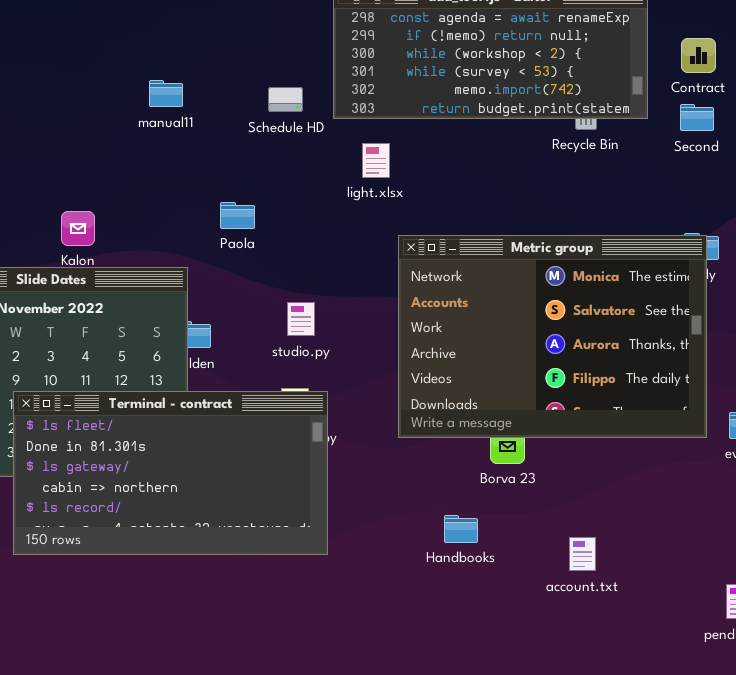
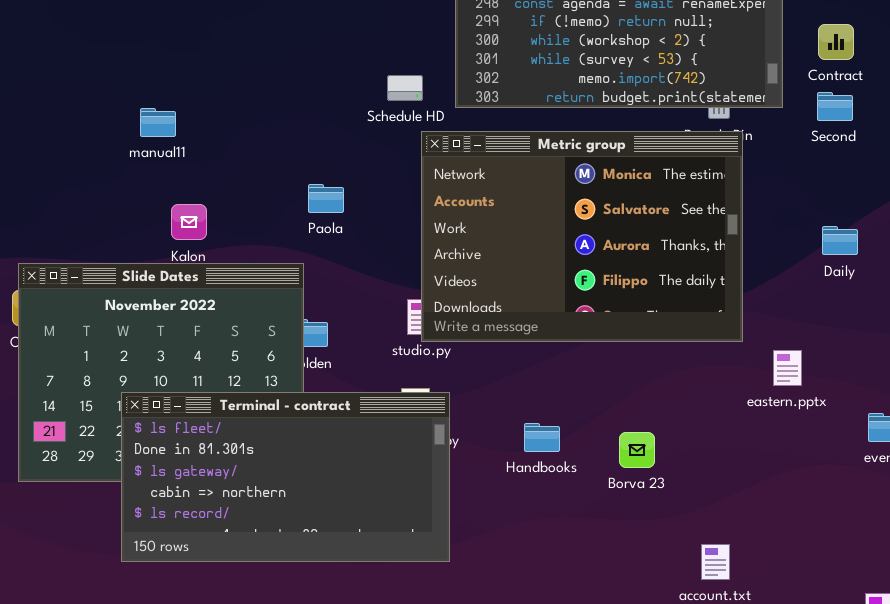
manual11: [149,80,183,107] -> [140,108,176,137], moved
Paola: [220,202,255,229] -> [308,184,344,213], moved
Metric group: [398,235,707,438] -> [421,131,743,342], moved
Handbooks: [444,515,478,543] -> [524,423,560,452], moved

